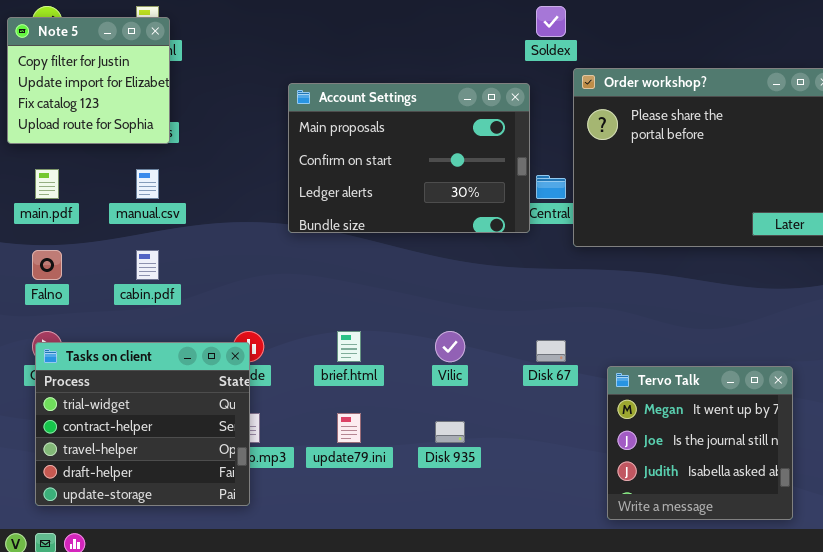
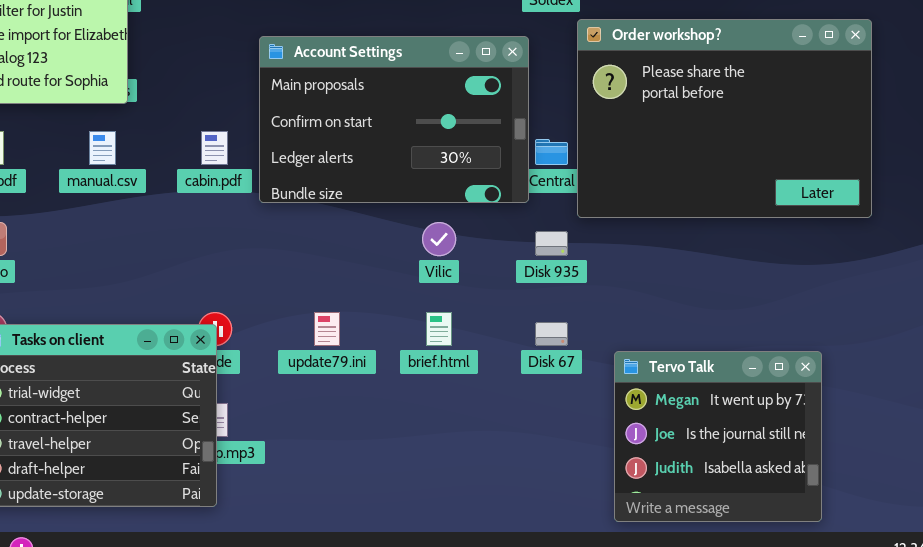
cabin.pdf: [136,250,159,280] -> [201,131,228,165], moved
brief.html: [337,331,361,362] -> [426,312,452,346], moved
Vilic: [435,331,465,362] -> [422,222,456,256], moved
update79.ini: [337,413,361,443] -> [314,312,340,346], moved
Disk 935: [435,421,465,443] -> [535,231,568,256], moved

